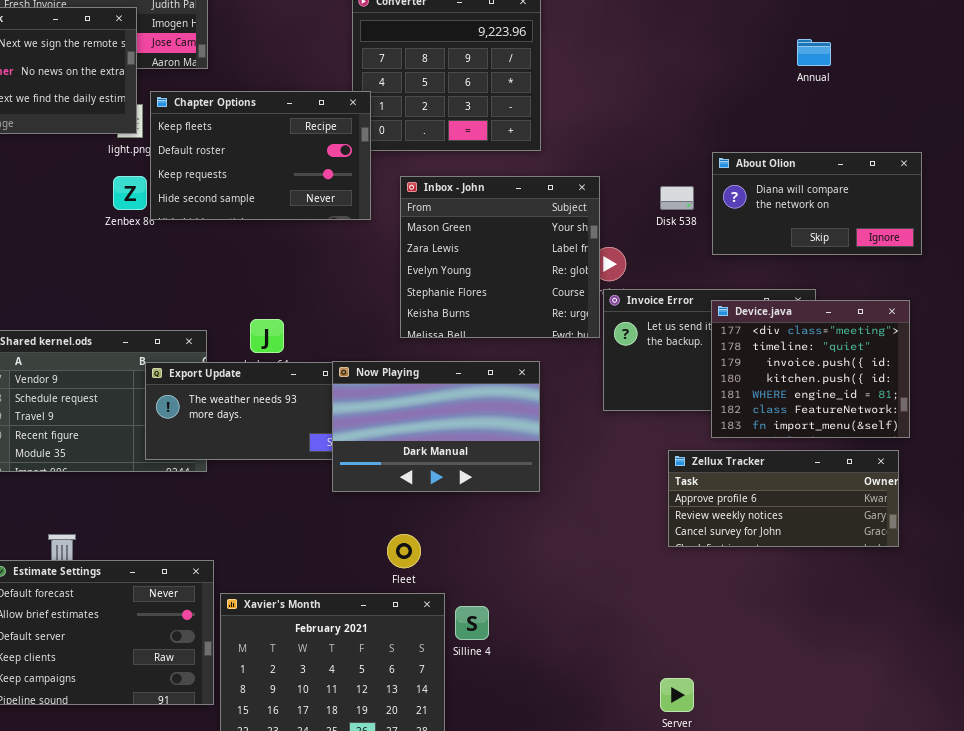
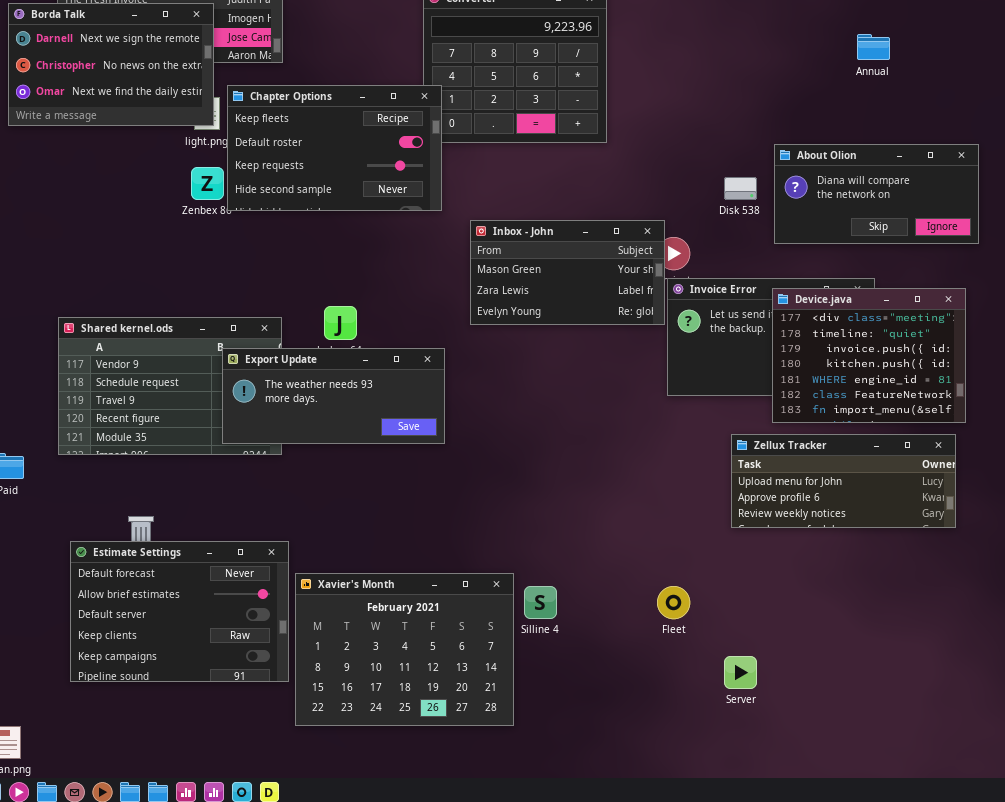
Inbox - John: [400,176,600,338] -> [470,220,665,325], resized
Now Playing: [332,361,540,492] -> none, closed
Zellux Tracker: [668,450,899,547] -> [731,434,956,528], scrolled up 1 row
Fleet: [387,534,421,568] -> [657,586,690,619], moved

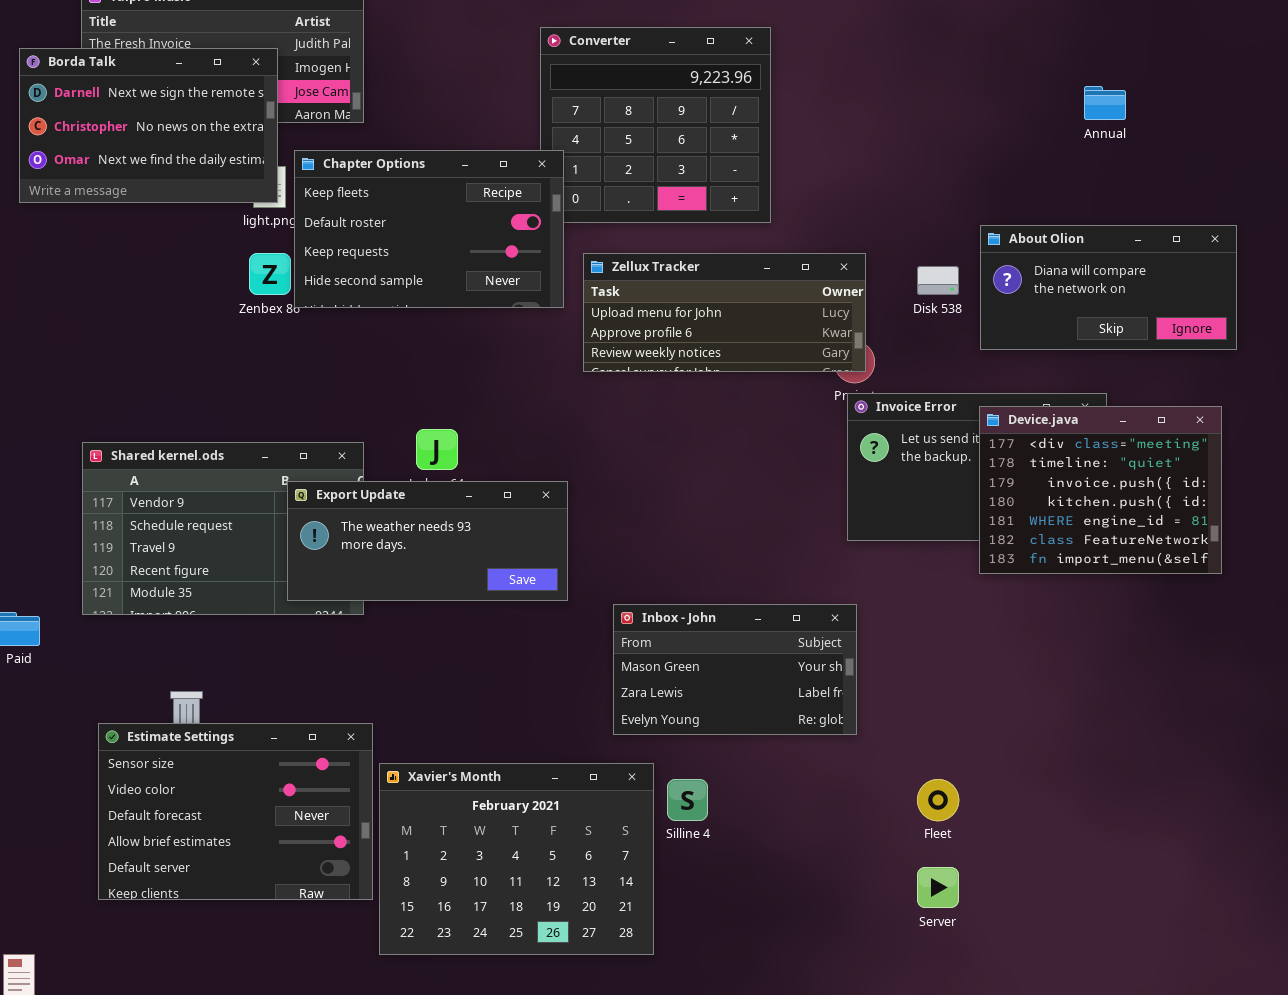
Inbox - John: [470,220,665,325] -> [613,604,857,735], moved
Zellux Tracker: [731,434,956,528] -> [583,253,866,372], moved
Estimate Settings: [70,541,289,682] -> [98,723,373,900], scrolled up 2 rows
Fleet: [657,586,690,619] -> [917,779,959,821], moved

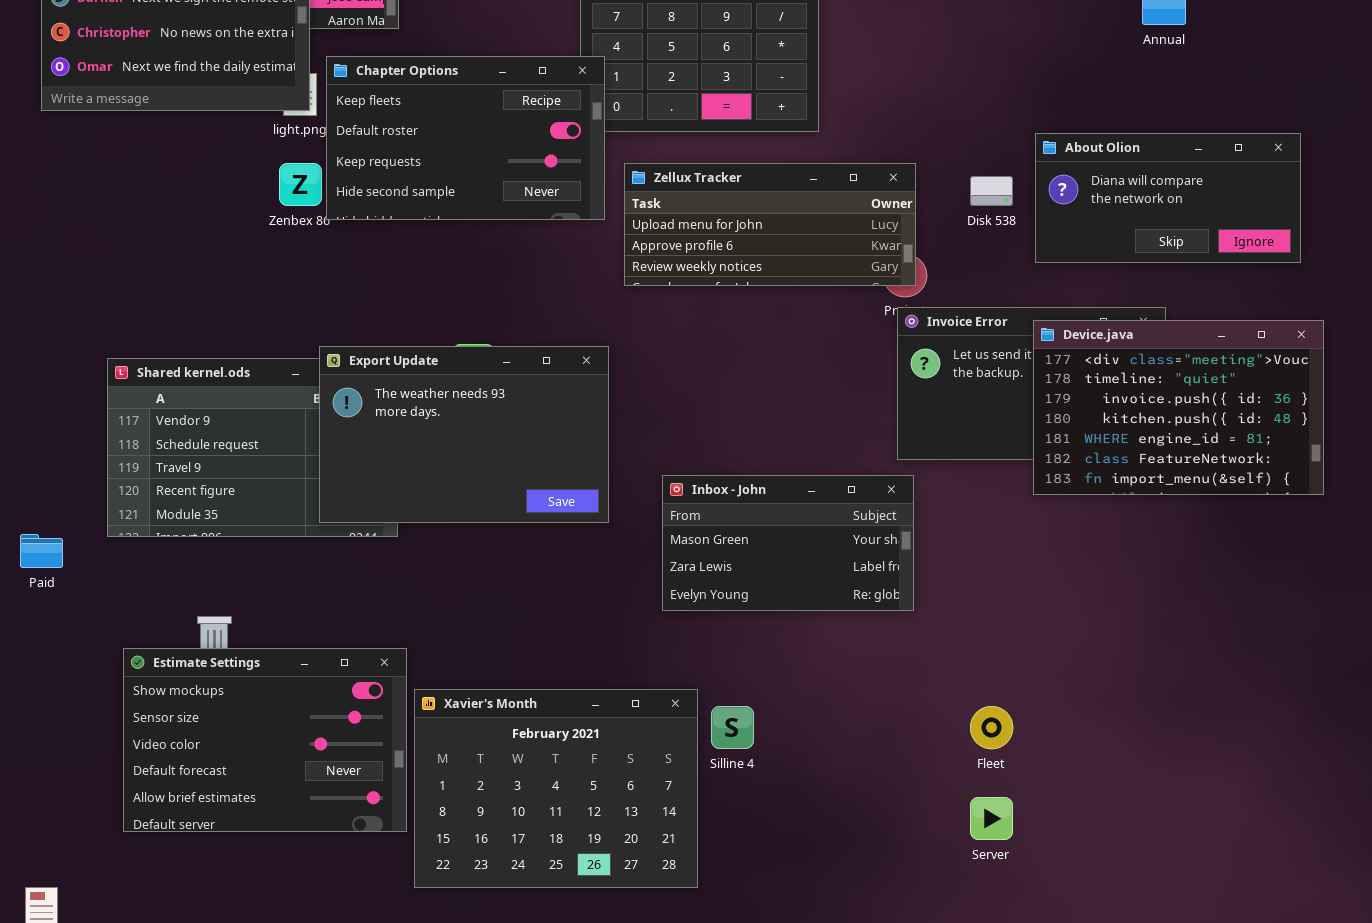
Device.java: [979,406,1222,574] -> [1033,320,1324,495], resized
Export Update: [287,481,568,601] -> [319,346,609,523], resized
Inbox - John: [613,604,857,735] -> [662,475,914,611], moved
Estimate Settings: [98,723,373,900] -> [123,648,407,832], scrolled up 1 row

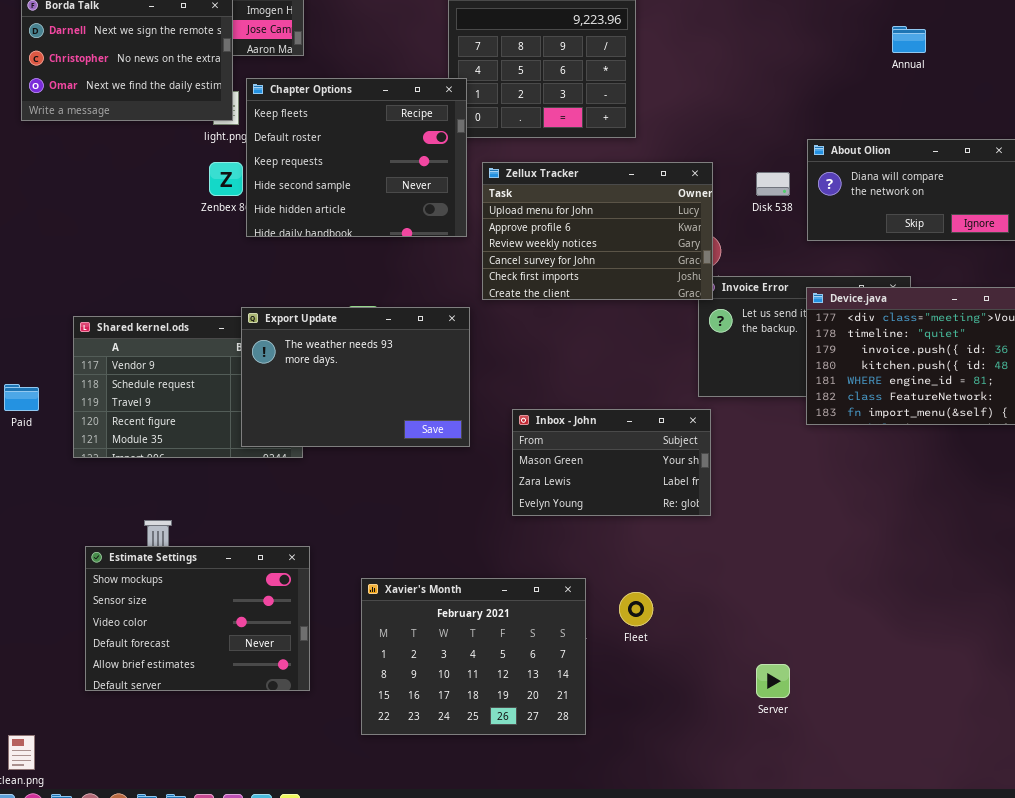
Chapter Options: [326,56,605,220] -> [246,78,467,237], resized
Zellux Tracker: [624,163,916,286] -> [482,162,713,300], resized
Paid: [20,534,63,568] -> [4,384,39,411], moved
Xavier's Month: [414,689,698,888] -> [361,578,586,735], moved
Fleet: [970,706,1013,749] -> [619,592,653,626], moved

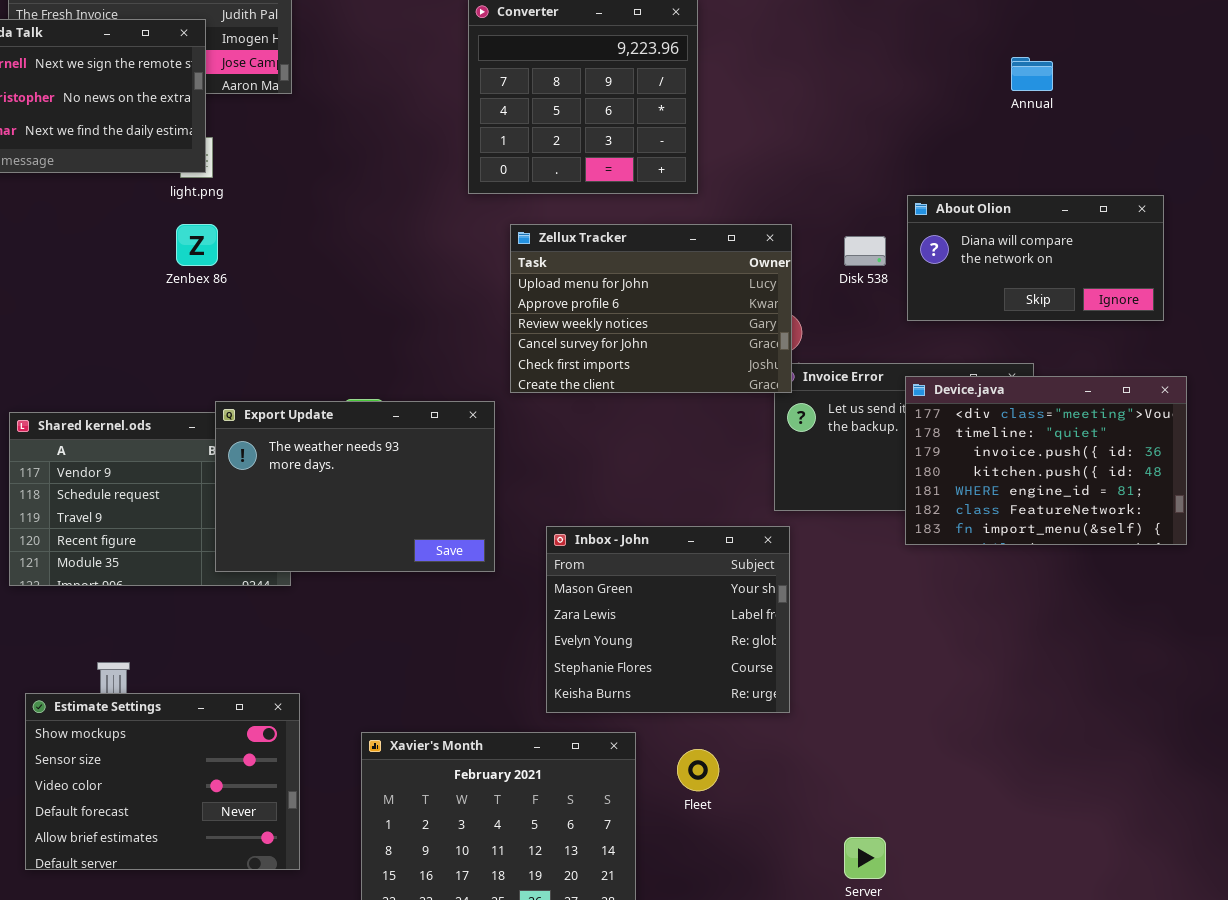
Chapter Options: [246,78,467,237] -> none, closed
Inbox - John: [512,409,711,516] -> [546,526,790,713], resized

